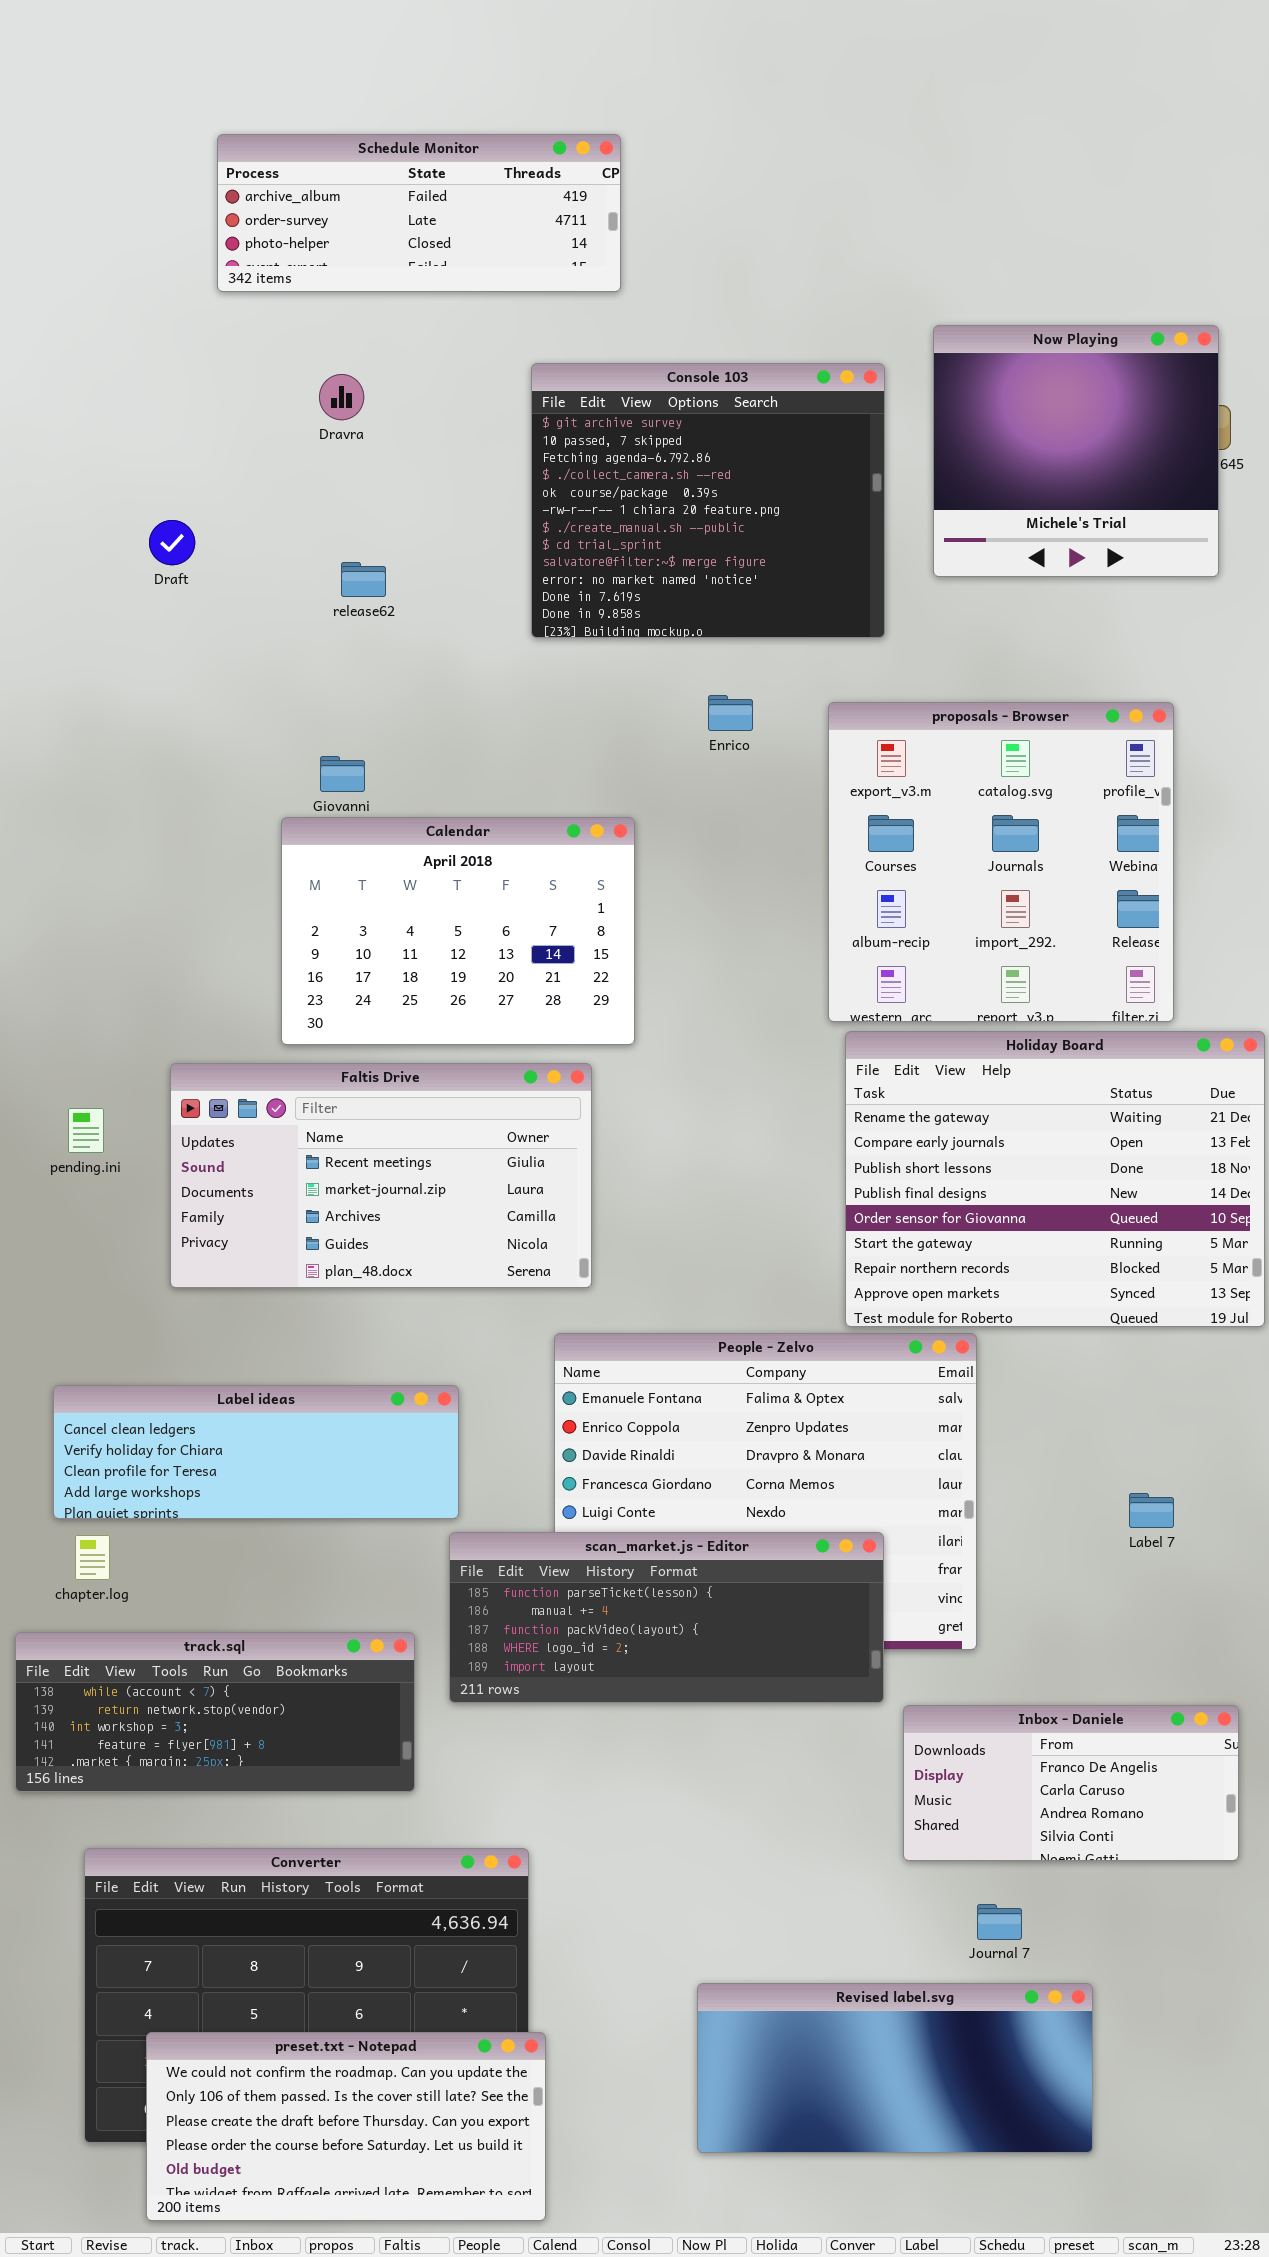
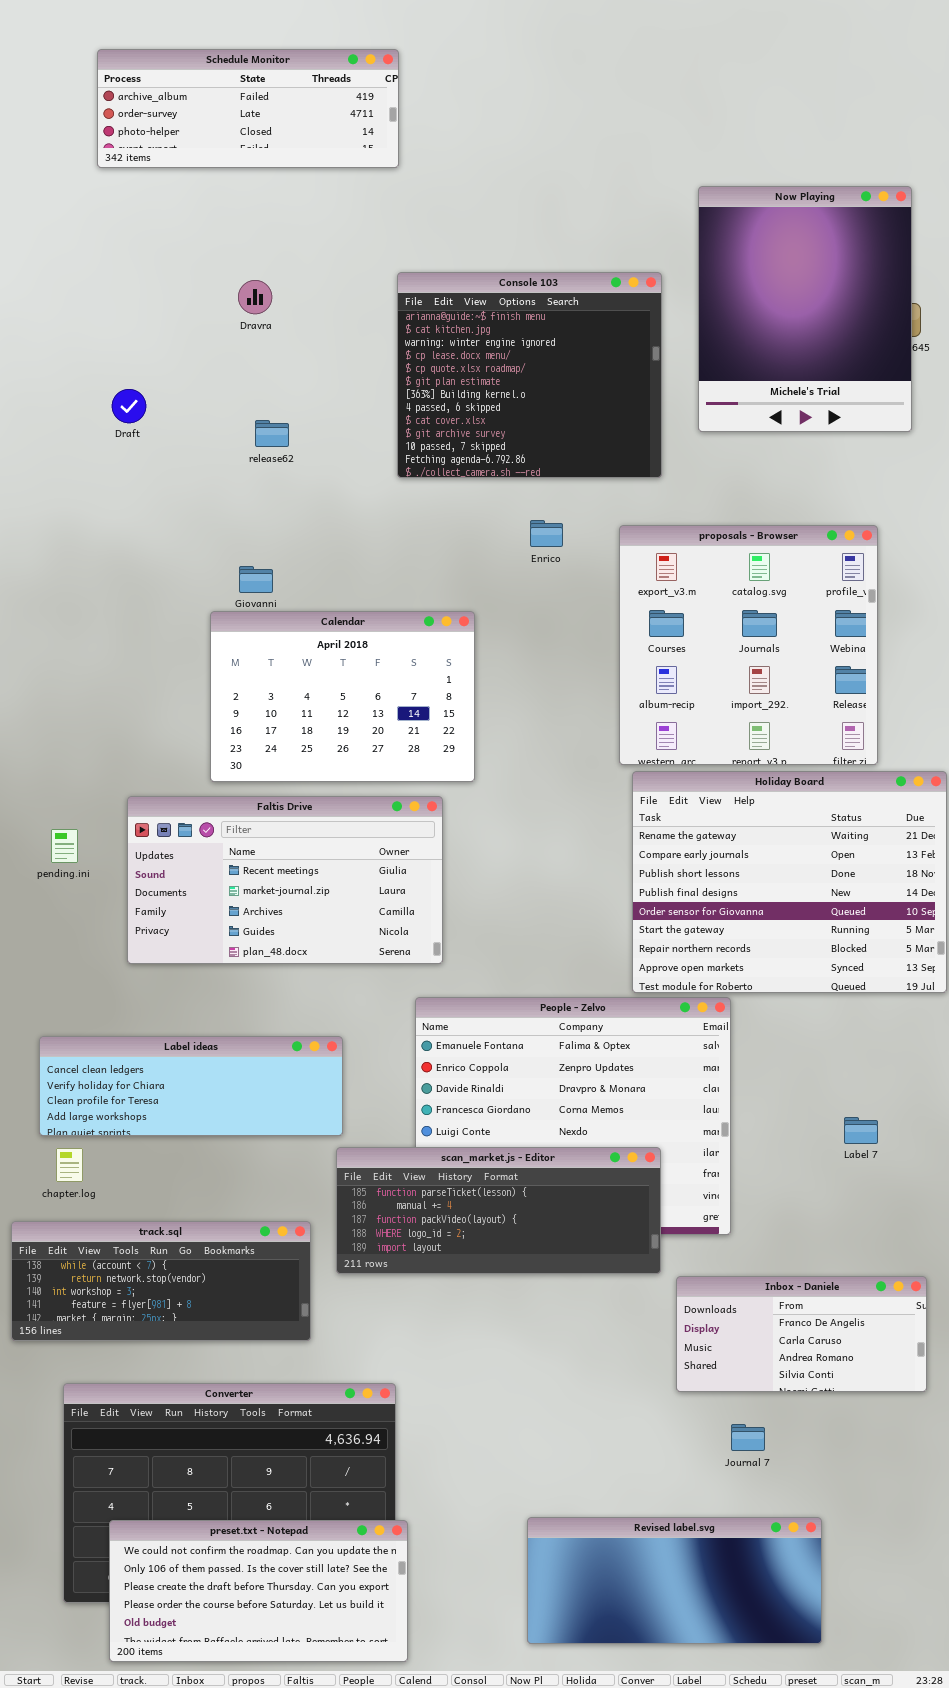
Schedule Monitor: [217,134,621,292] -> [97,49,399,168], moved
Now Playing: [933,325,1219,577] -> [698,186,912,432], resized
Console 103: [531,363,885,638] -> [397,272,662,478], scrolled up 9 rows
Revised label.svg: [697,1983,1093,2153] -> [527,1517,822,1644], moved

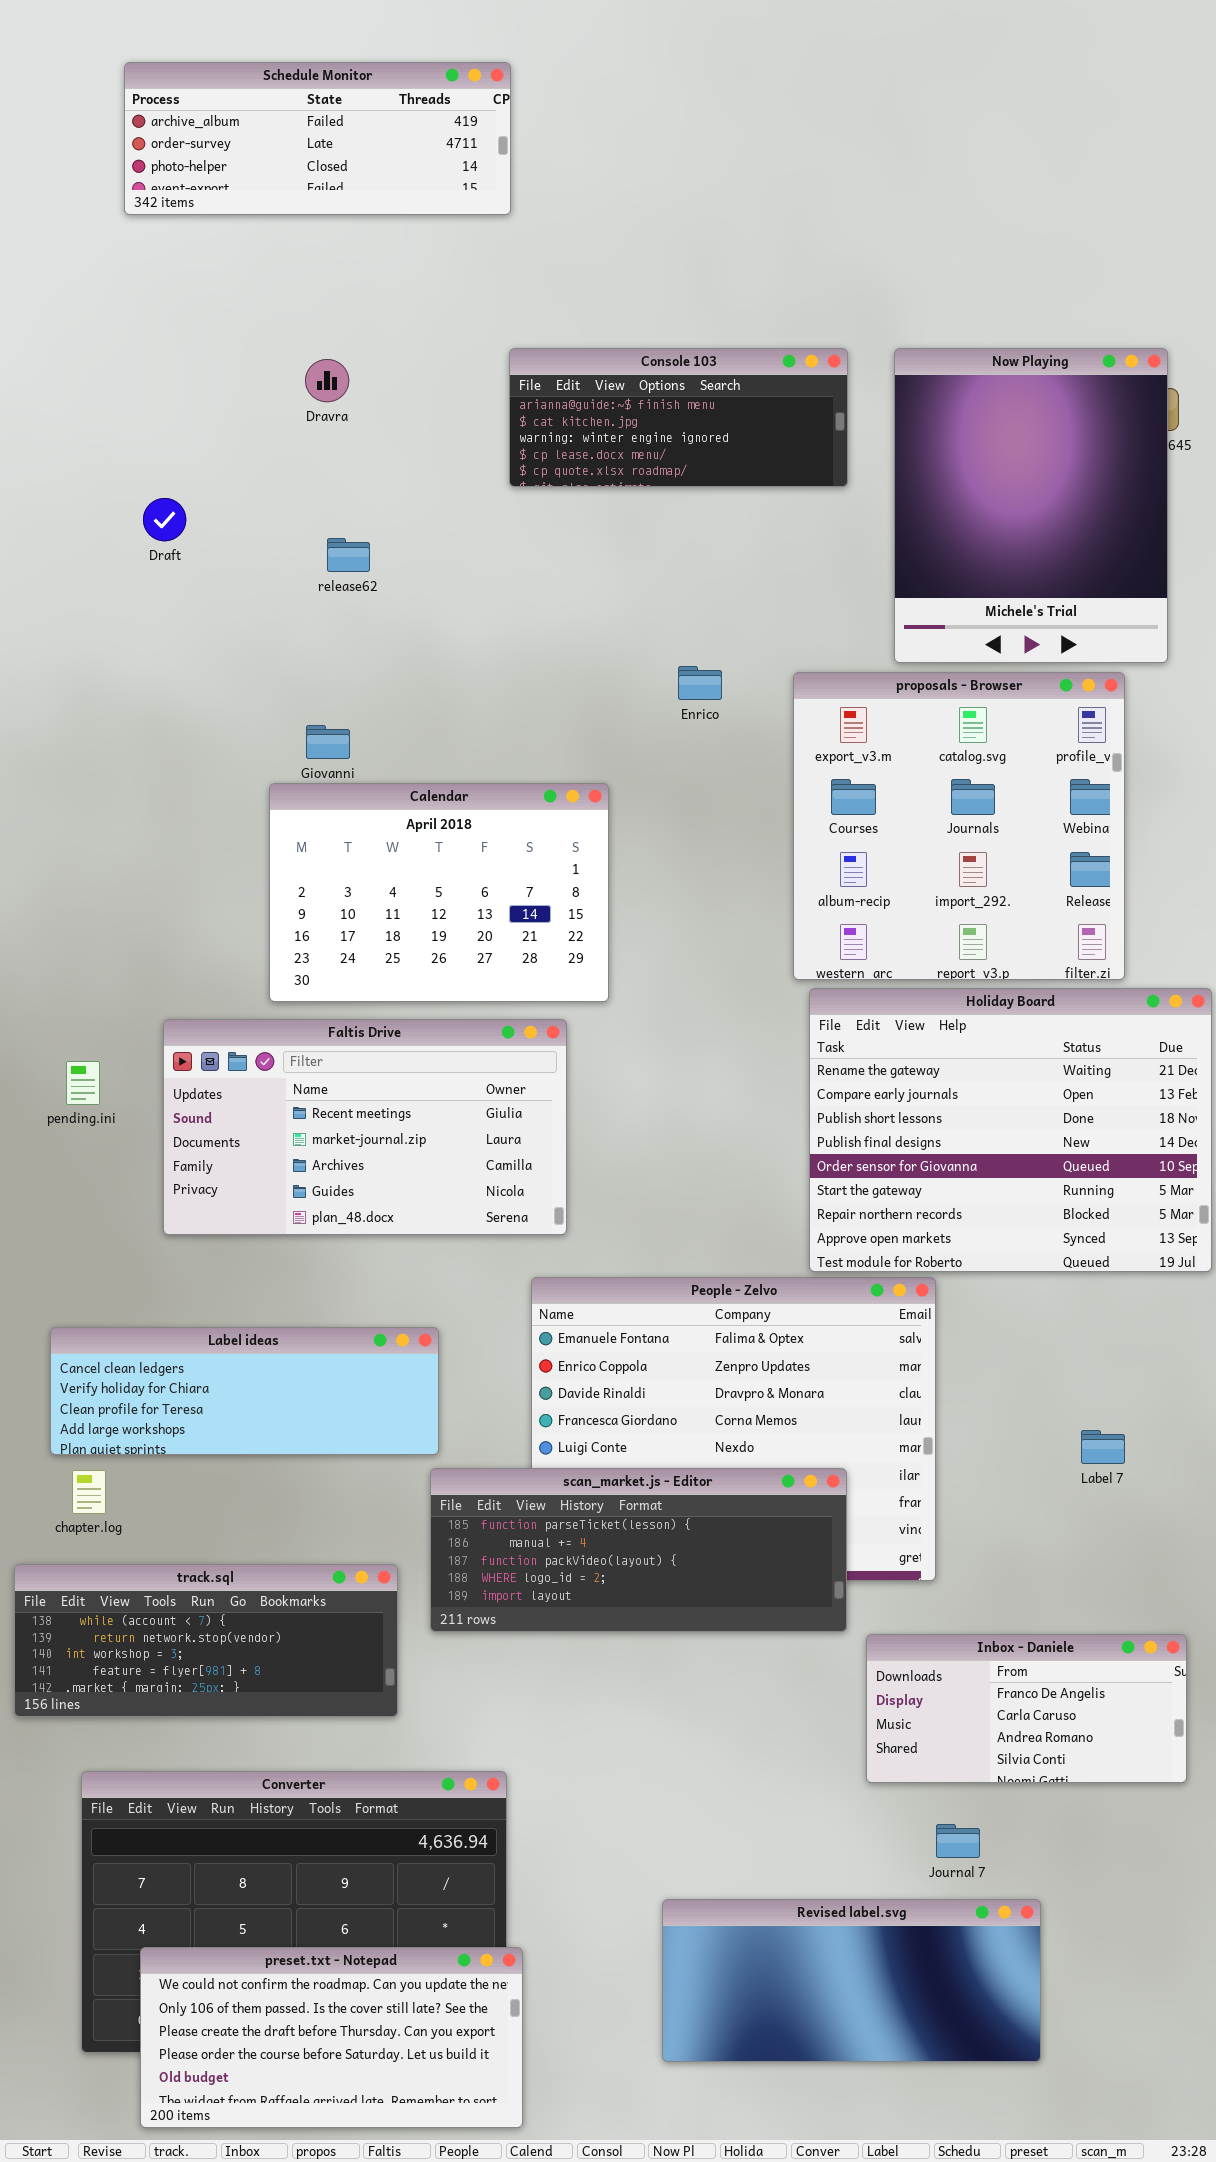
Now Playing: [698,186,912,432] -> [894,348,1168,663], moved
Console 103: [397,272,662,478] -> [509,348,848,487], resized
Revised label.svg: [527,1517,822,1644] -> [662,1899,1041,2062], moved

